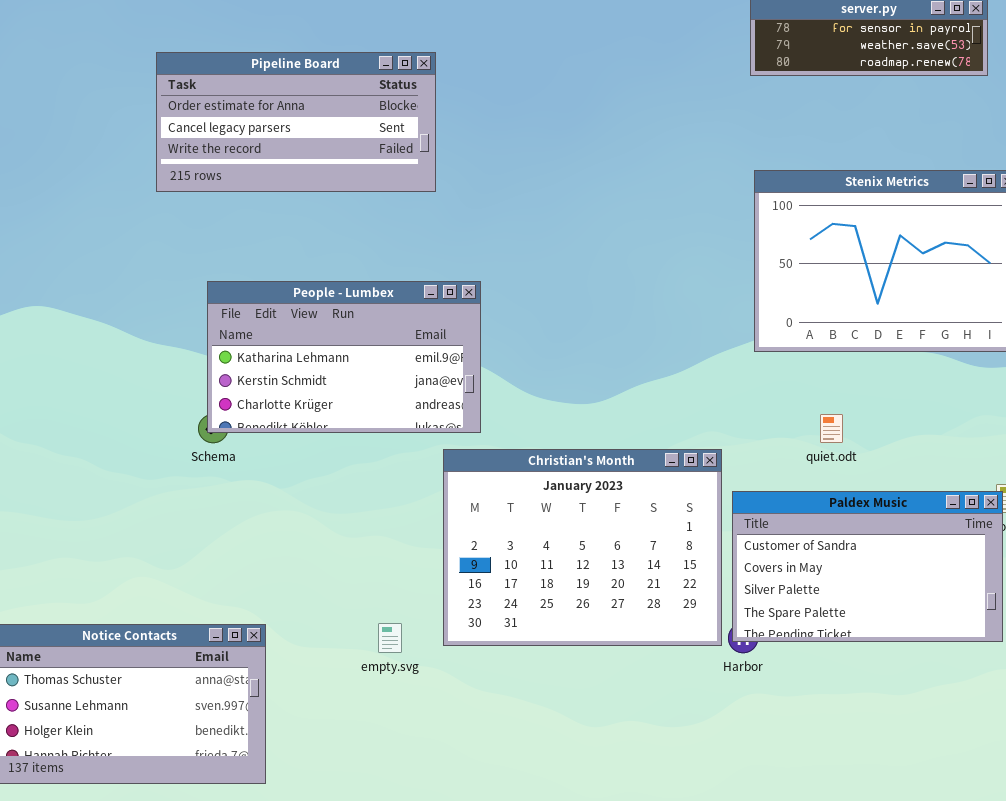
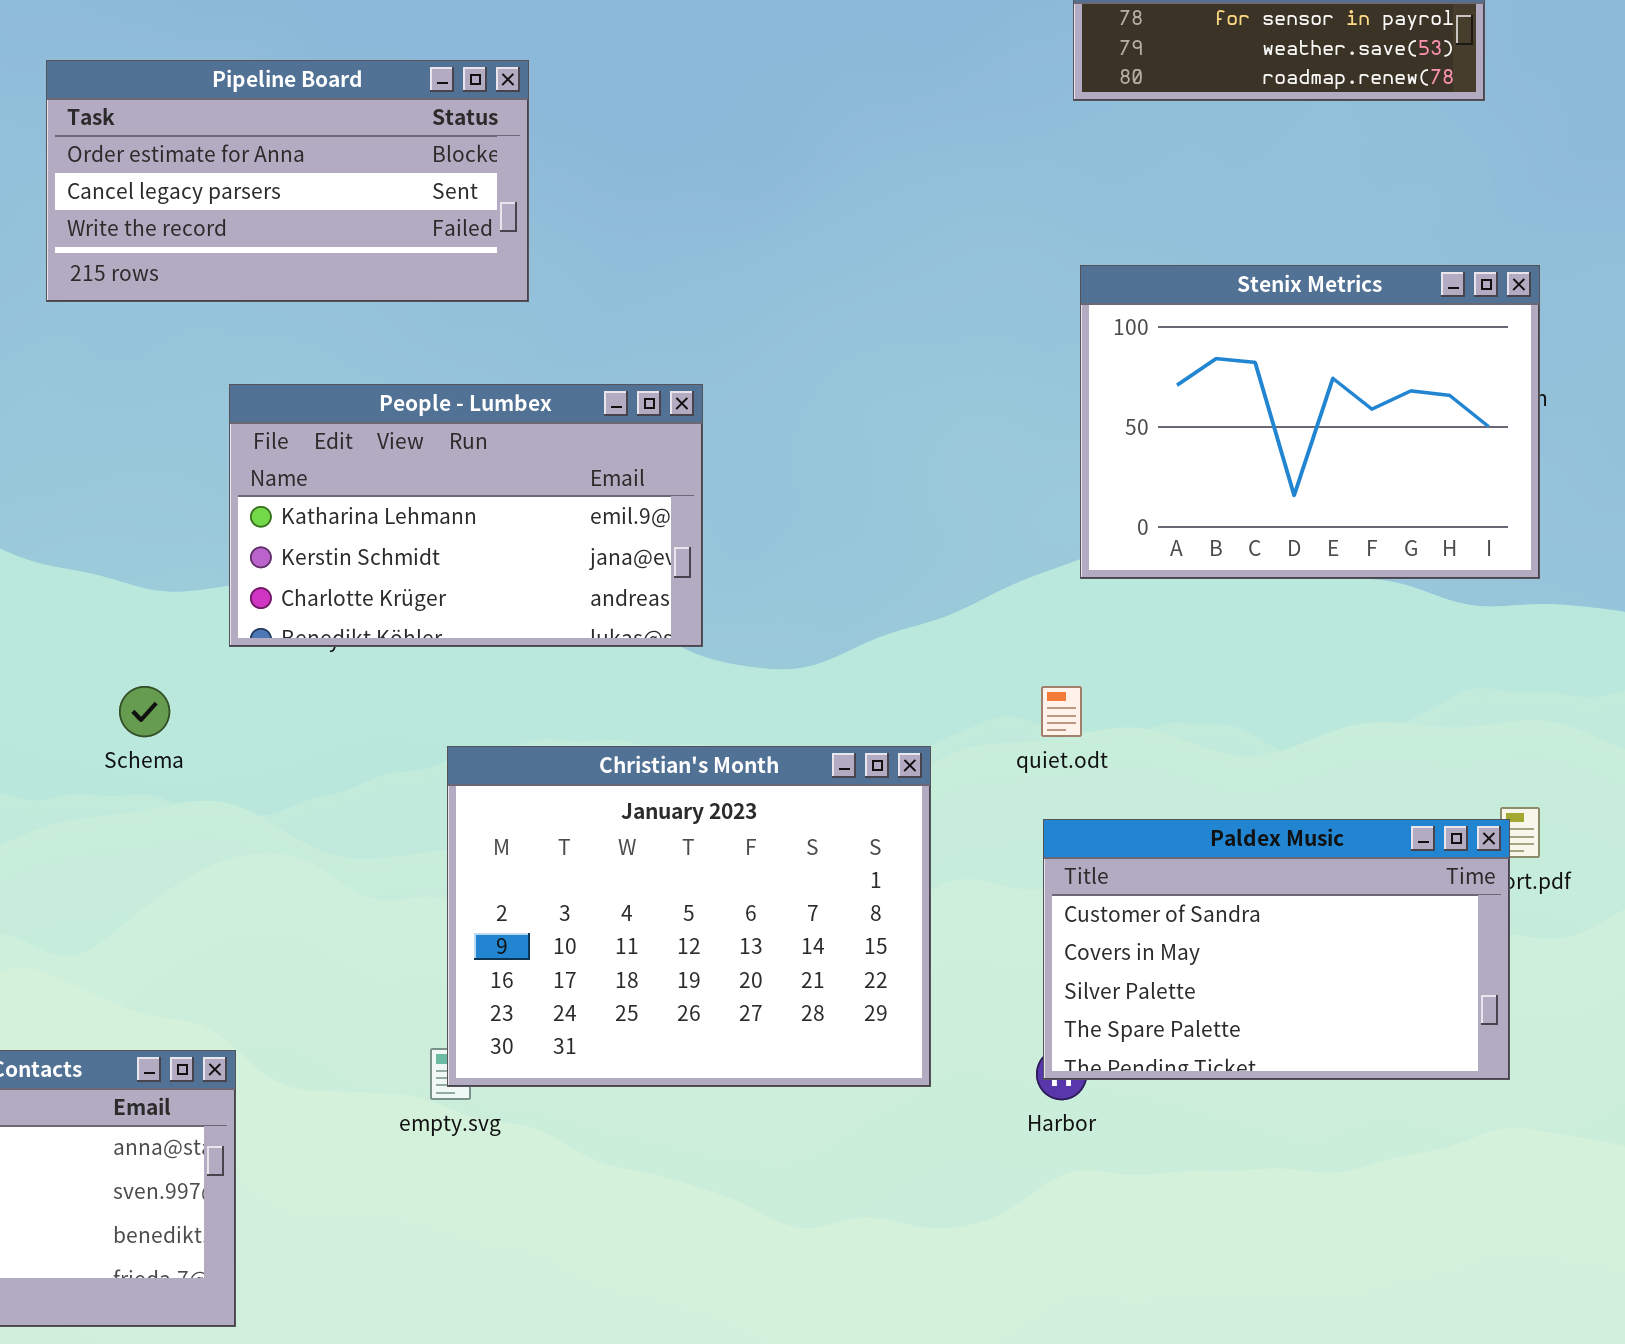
People - Lumbex: [207,281,481,433] -> [229,384,703,647], moved
quiet.odt: [820,414,843,443] -> [1041,686,1082,737], moved
Christian's Month: [443,449,722,646] -> [447,746,931,1087], moved

